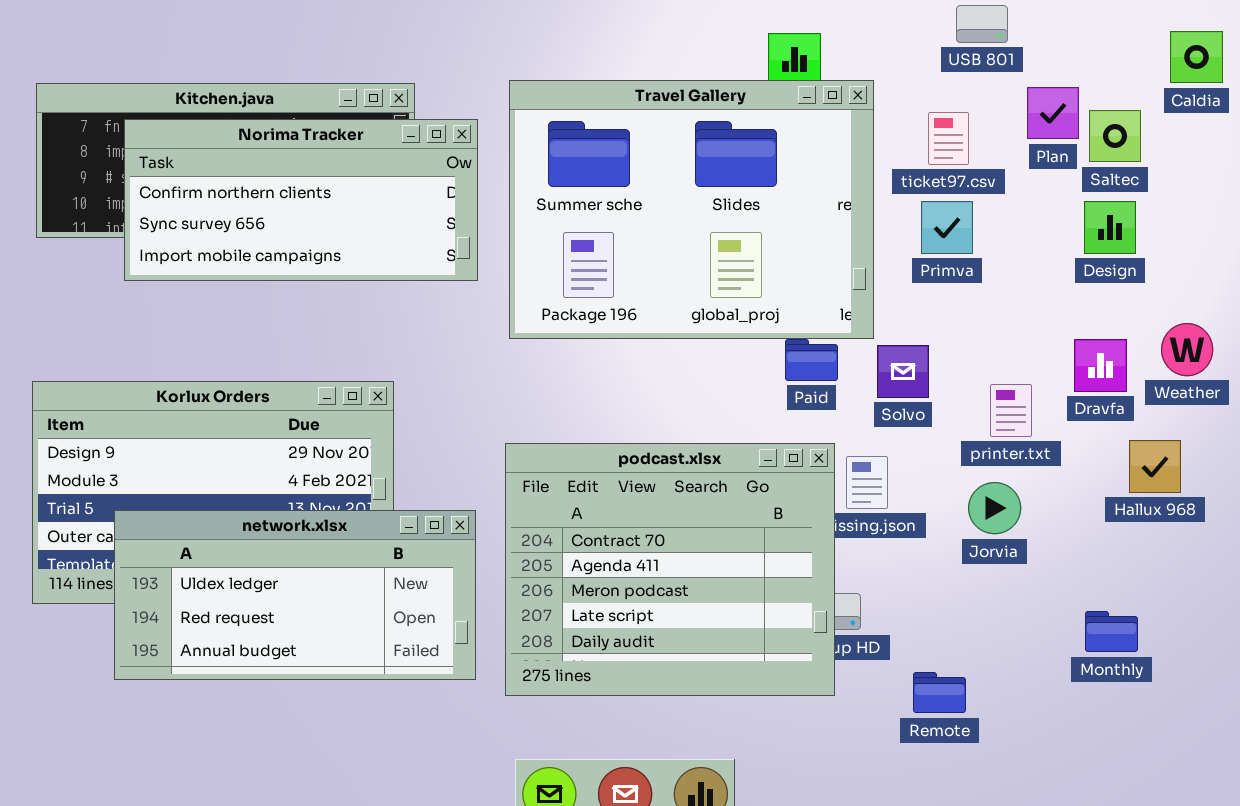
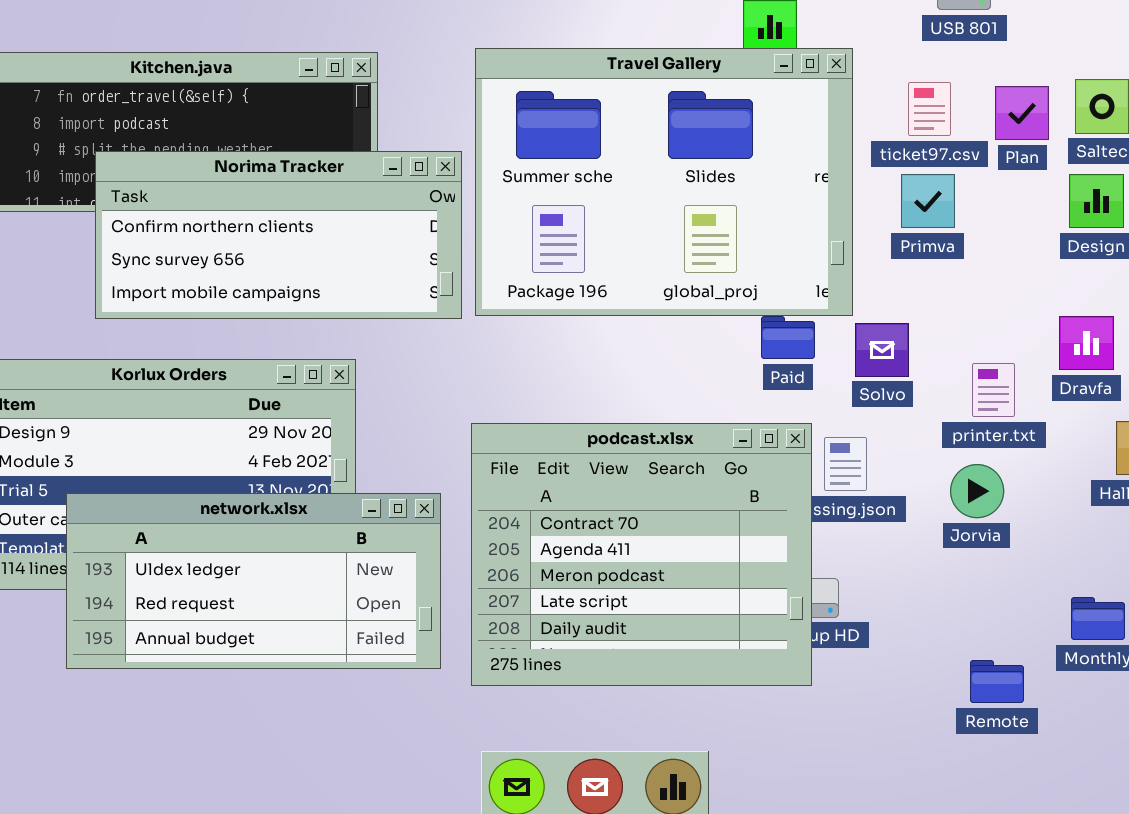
Plan: [1027,87,1079,139] -> [995,86,1049,140], moved
Norima Tracker: [124,119,478,281] -> [95,151,462,319], moved
Remote: [913,672,966,713] -> [970,660,1024,703], moved

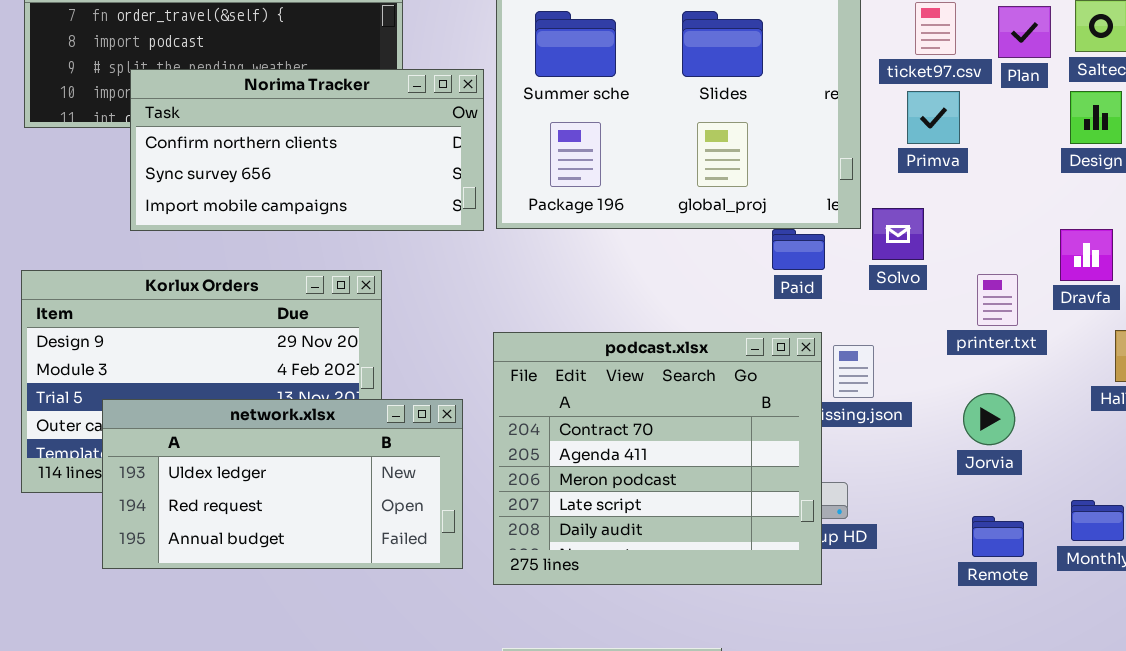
Solvo: [855,323,909,377] -> [872,208,924,260], moved
Jorvia: [950,464,1004,518] -> [963,393,1015,445], moved
Remote: [970,660,1024,703] -> [972,516,1024,557], moved

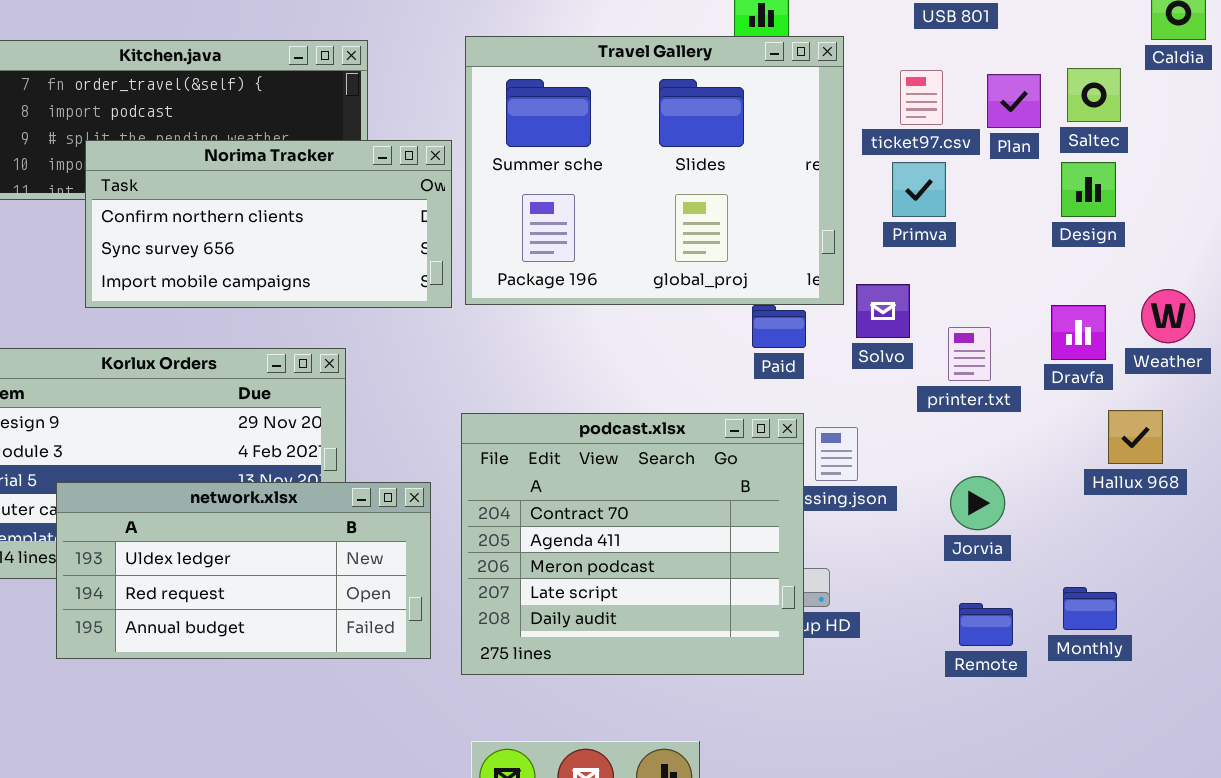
printer.txt: [977,274,1018,326] -> [948,327,991,381], moved

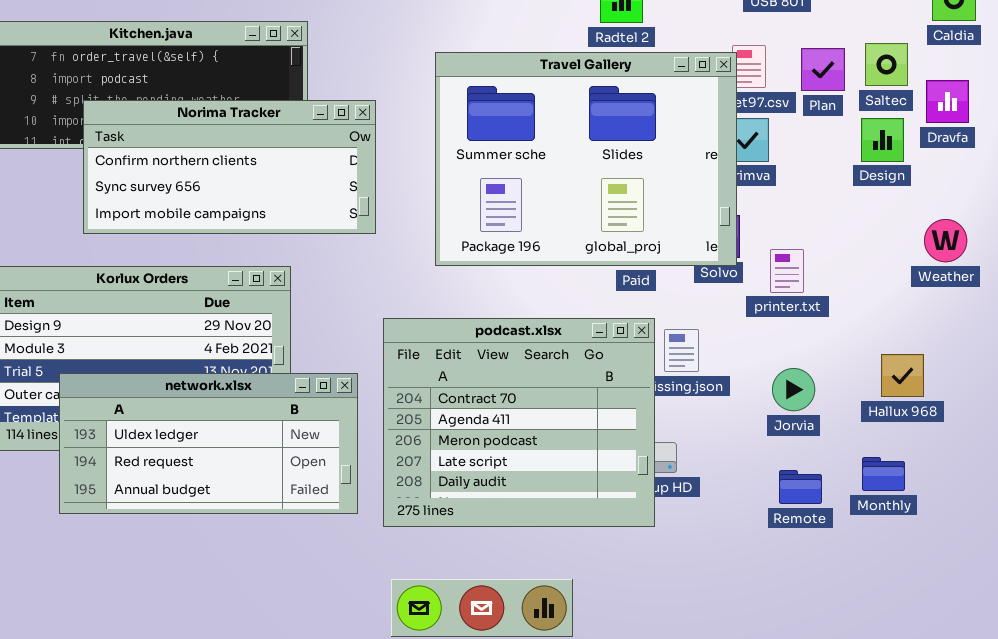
Travel Gallery: [465,36,844,305] -> [435,52,737,266], moved
Dravfa: [1051,305,1106,360] -> [926,80,969,123], moved
Hallux 968: [1108,410,1163,464] -> [881,354,924,397], moved

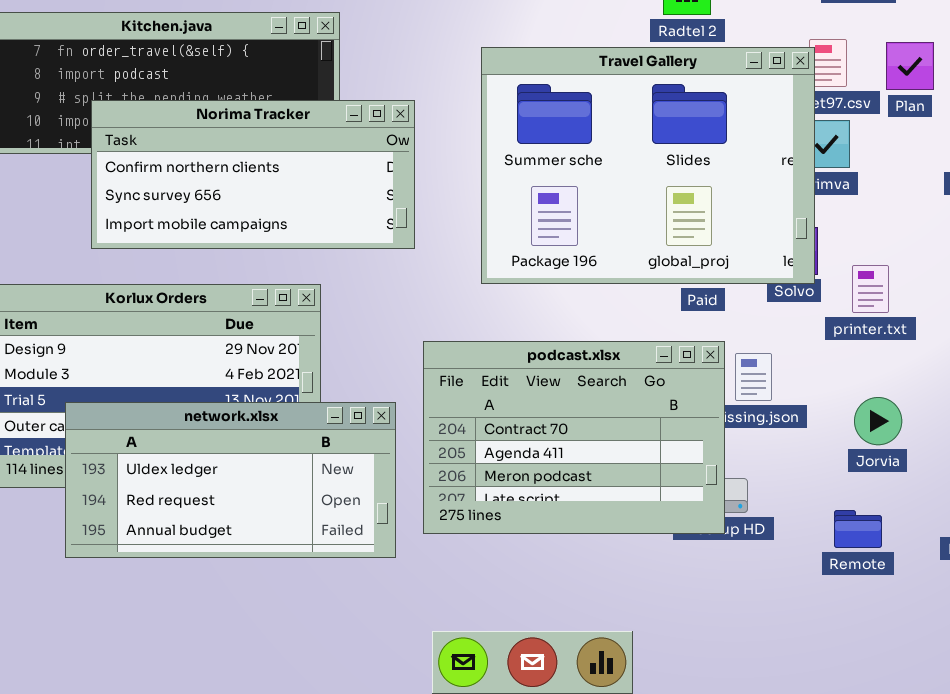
podcast.xlsx: [383,318,655,527] -> [423,341,725,534], resized
Remote: [779,470,822,504] -> [834,510,882,548], moved

